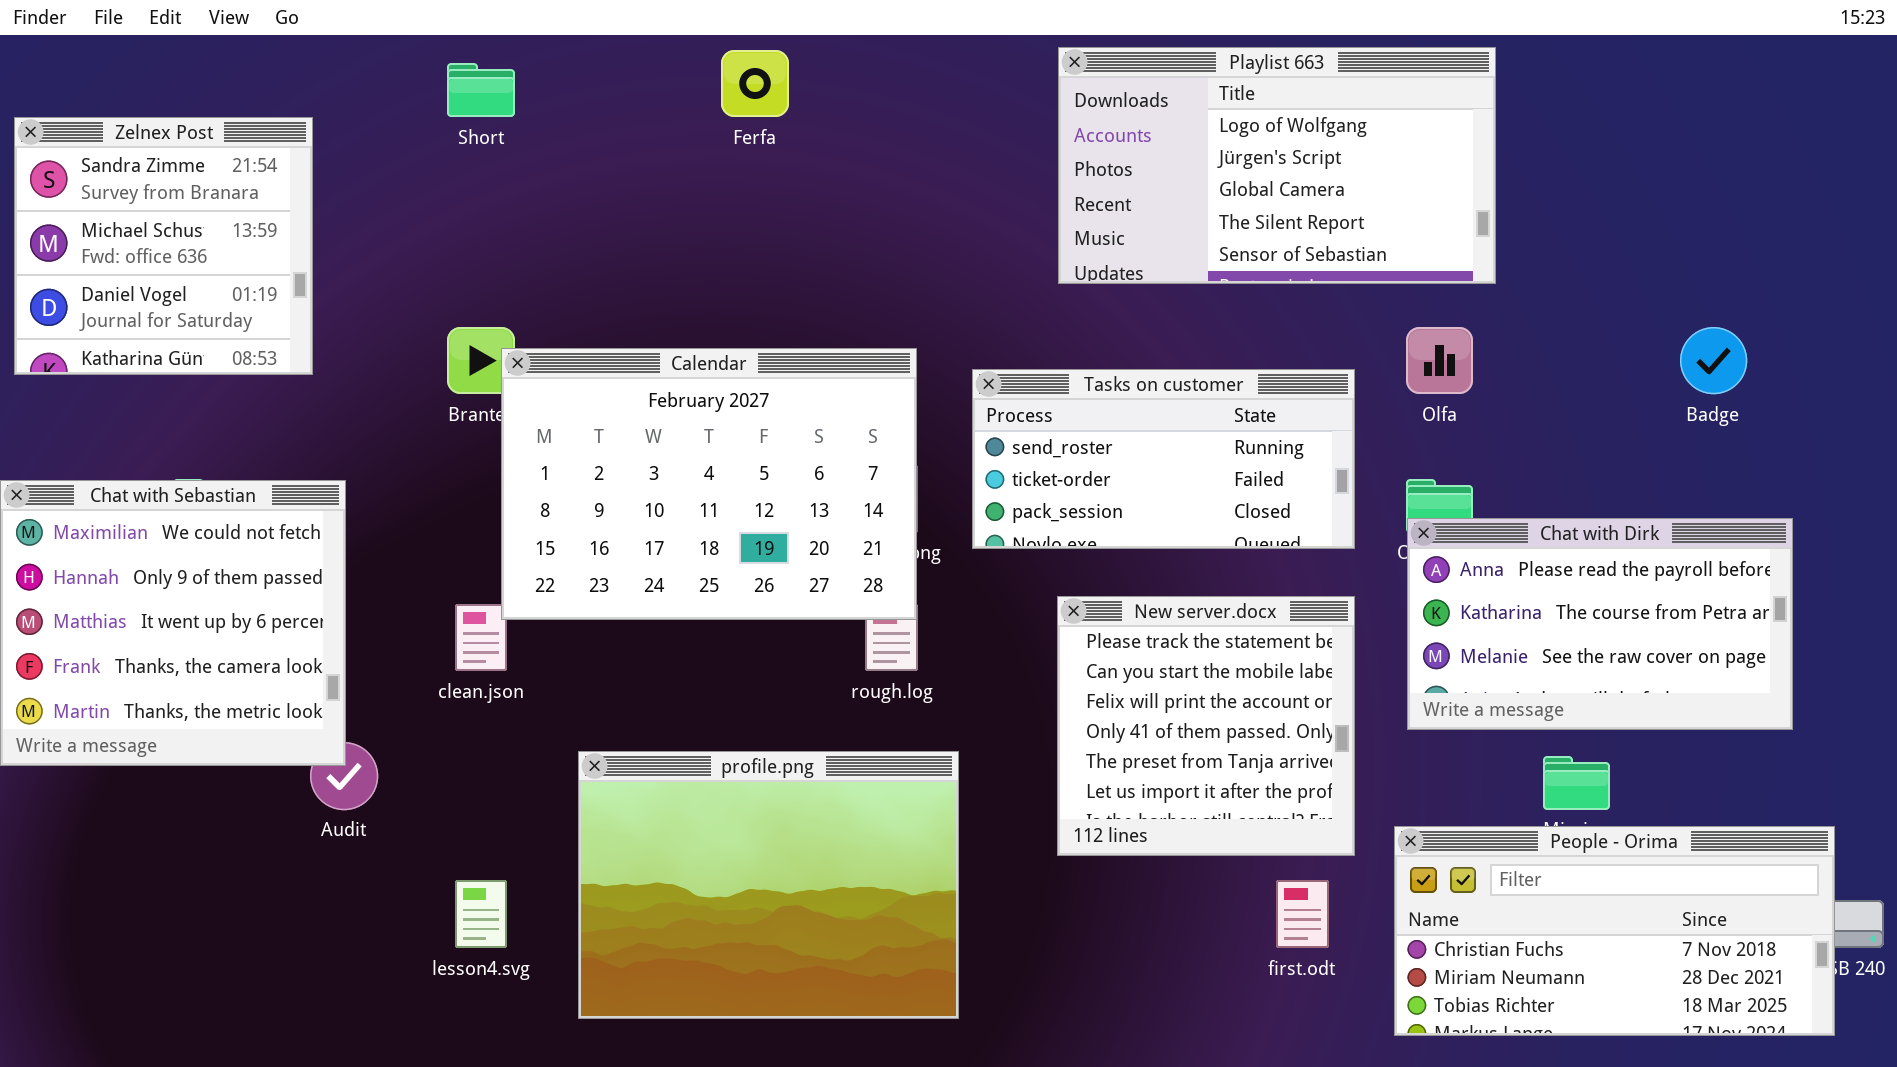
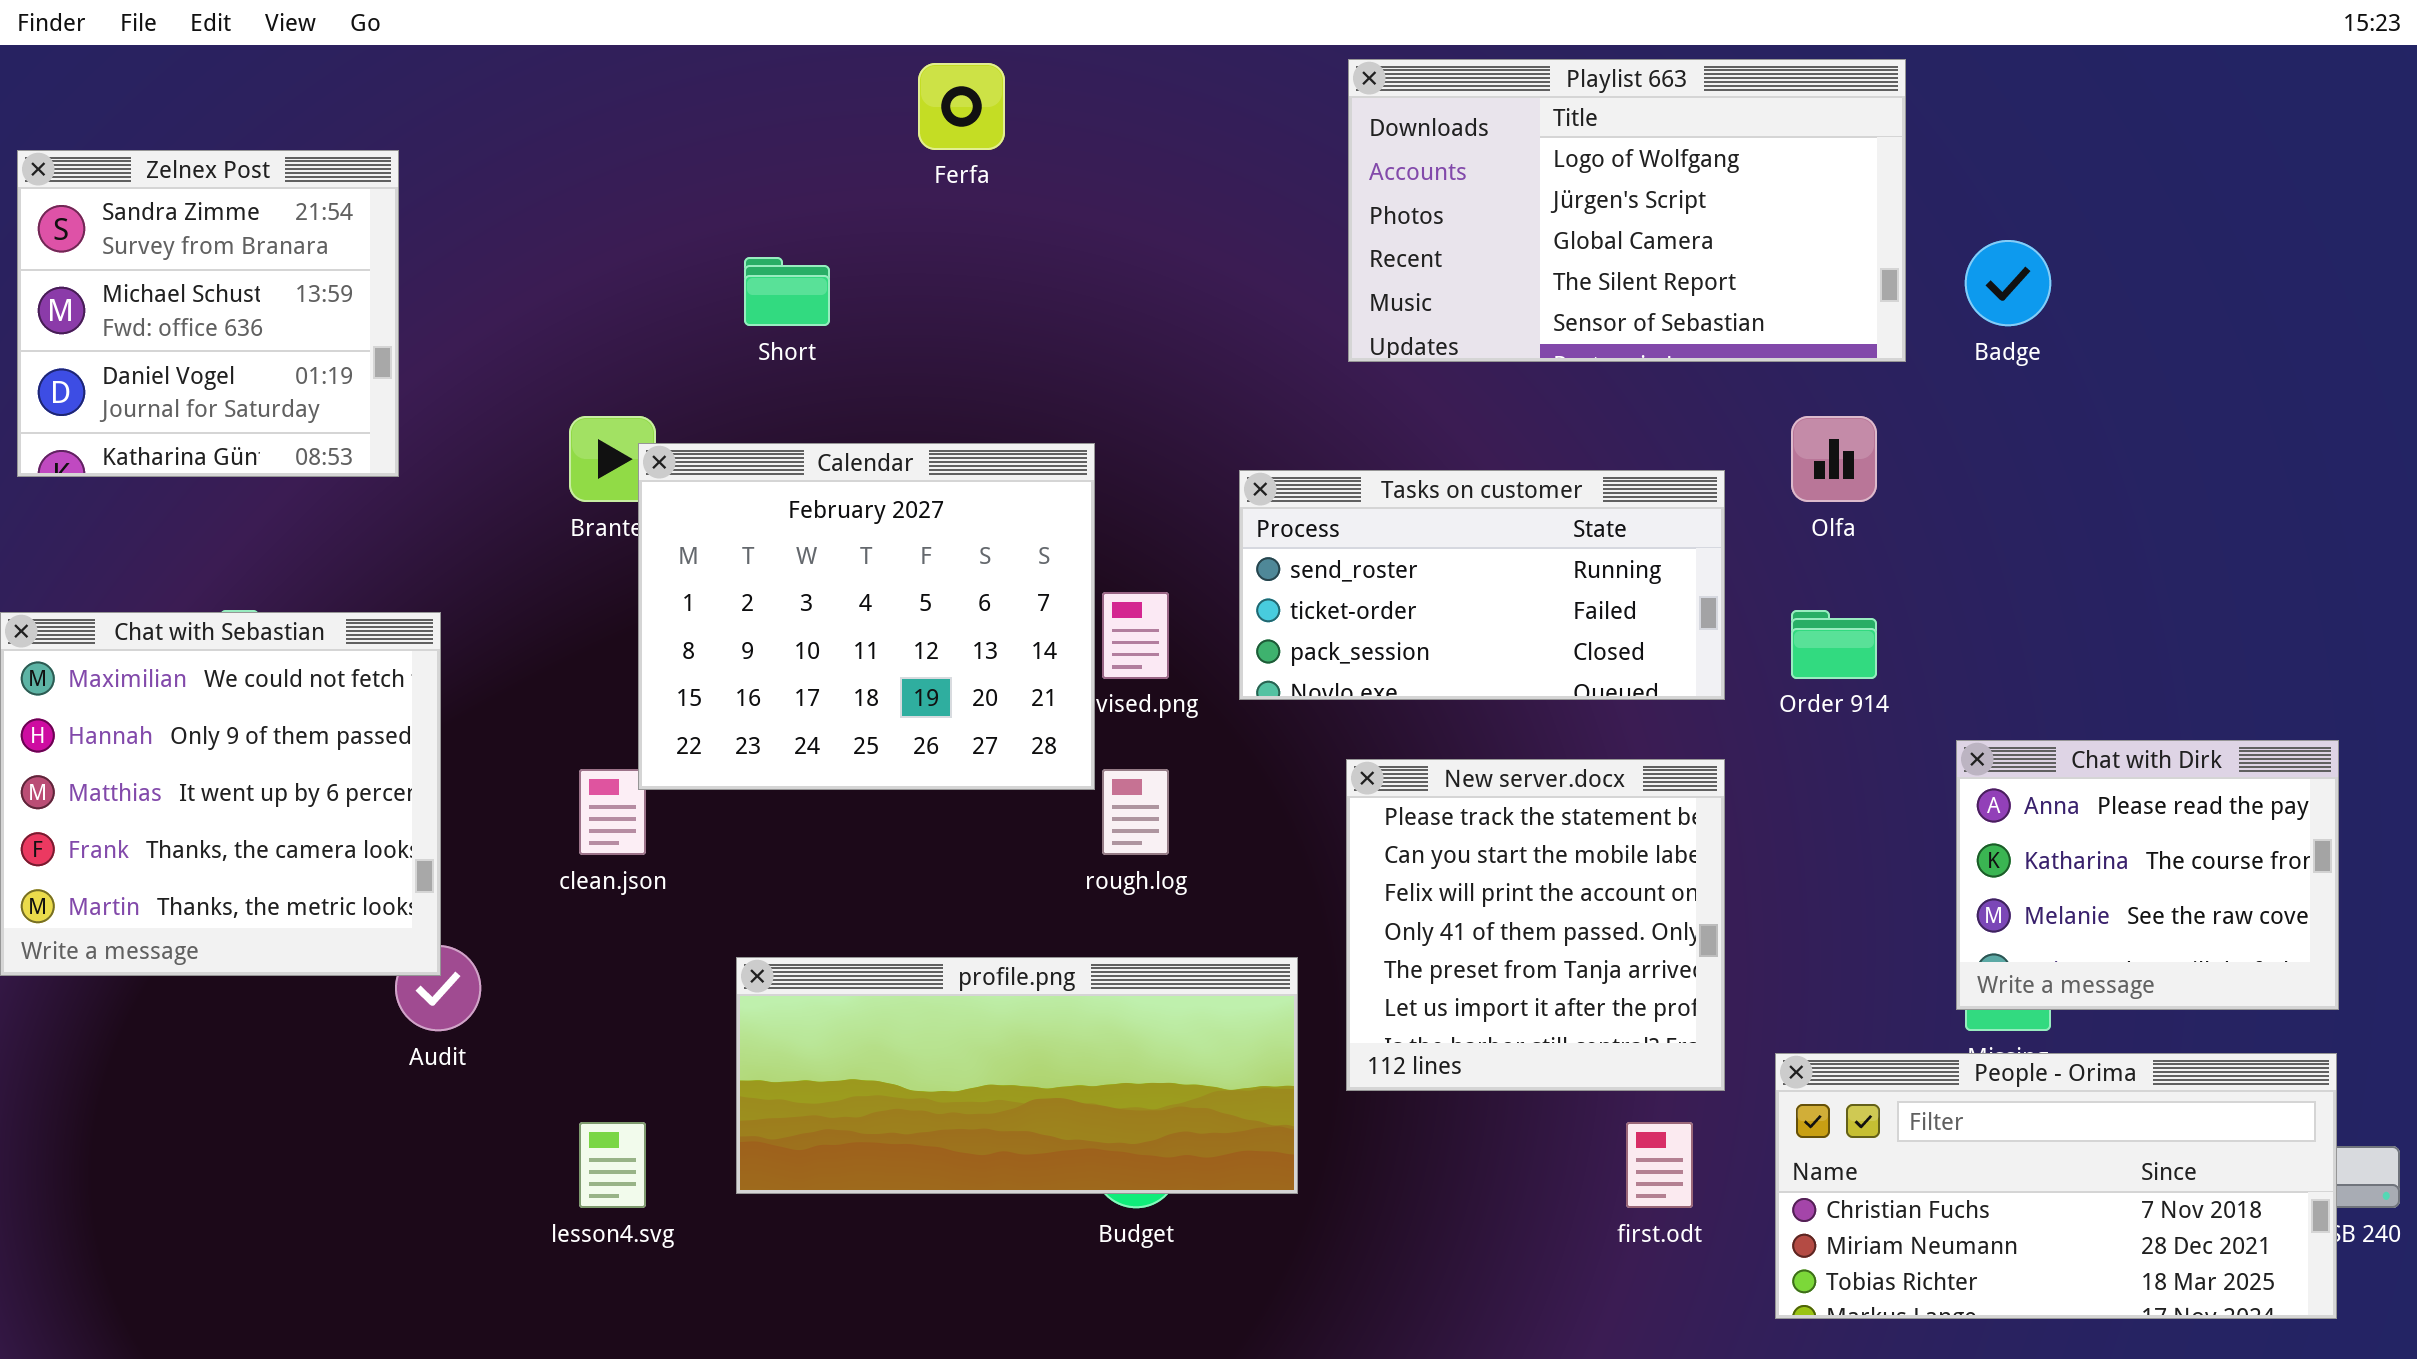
Short: [447,63,515,117] -> [744,257,830,326], moved
Badge: [1680,327,1747,394] -> [1965,240,2051,326], moved
Calendar: [501,348,917,620] -> [638,443,1095,790], resized
Chat with Dirk: [1407,518,1793,730] -> [1956,740,2339,1010], moved, resized
profile.png: [578,751,959,1019] -> [736,957,1298,1194], resized

